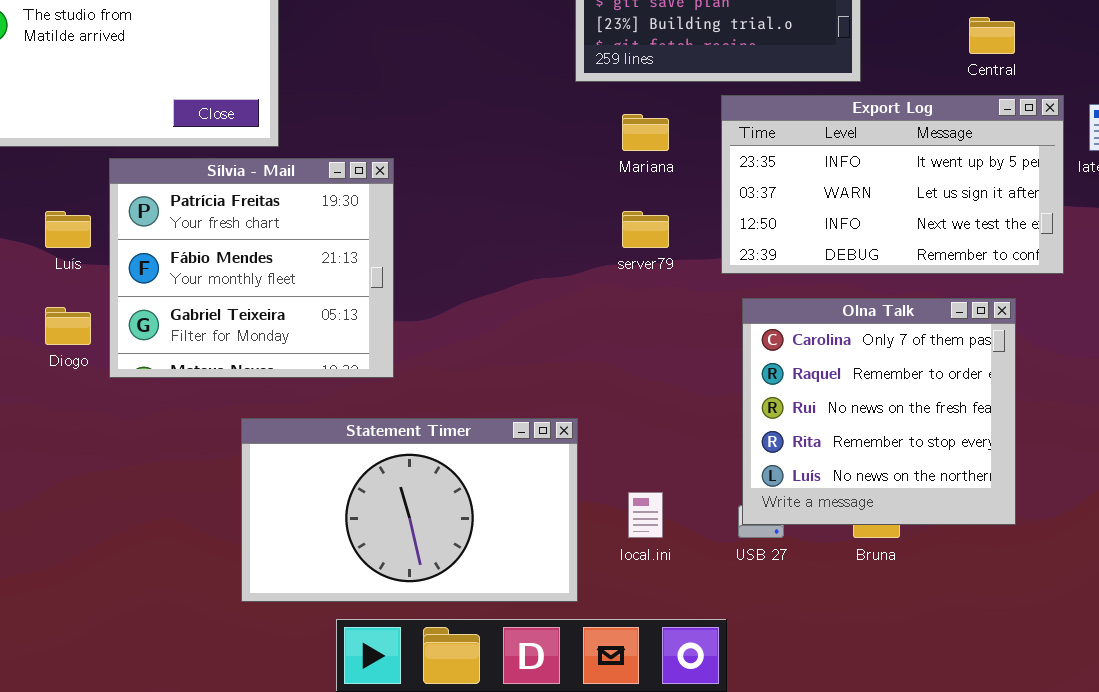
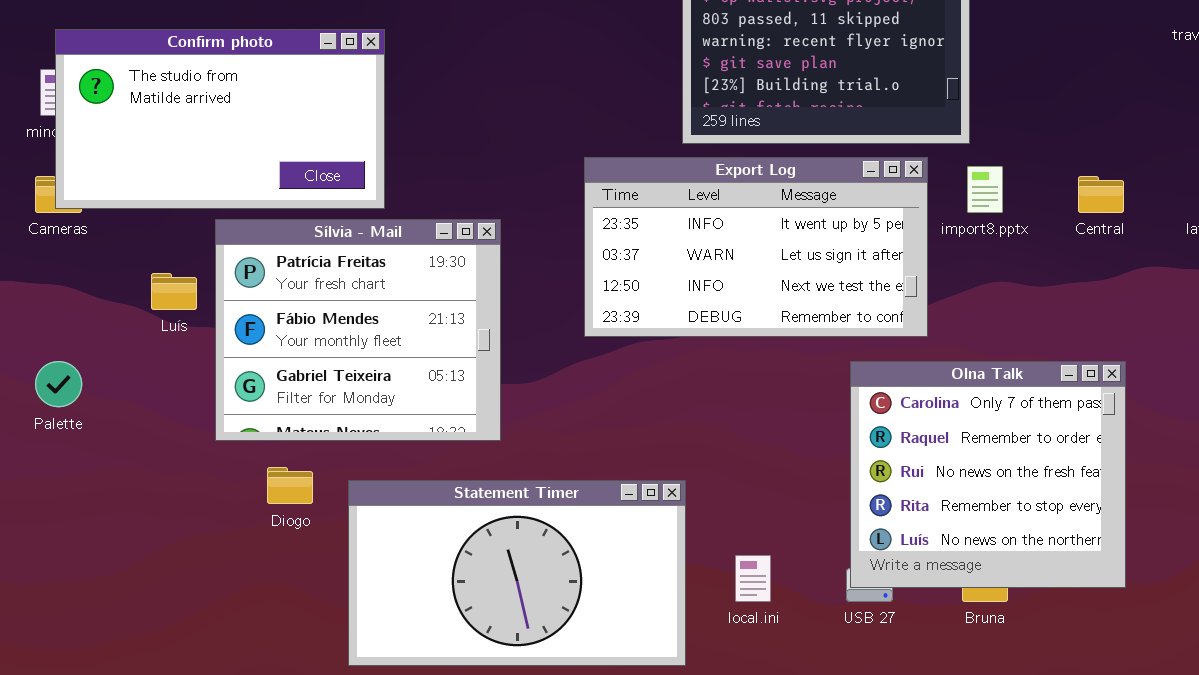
Central: [969,17,1015,54] -> [1078,176,1124,213], moved
Export Log: [721,95,1064,274] -> [584,157,928,337], moved
Diogo: [45,307,91,345] -> [267,467,313,504], moved

